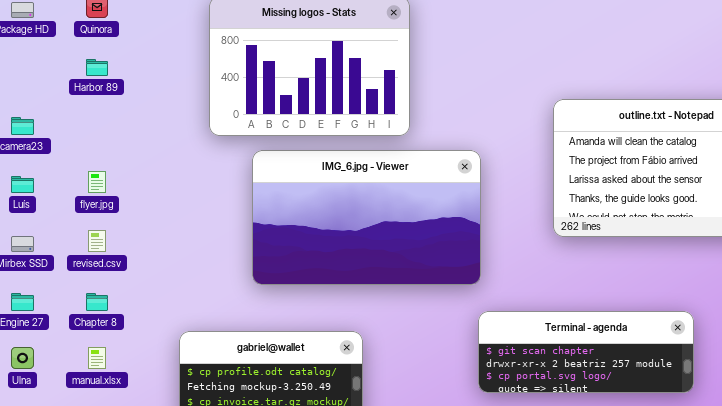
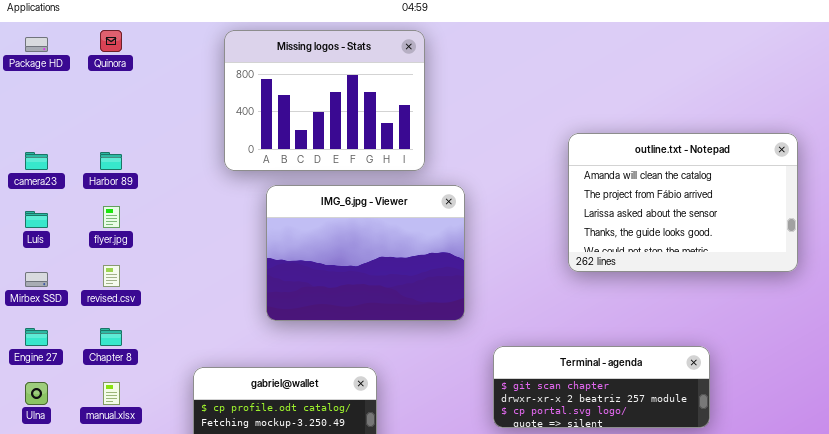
Harbor 89: [86,59,108,76] -> [100,152,122,170], moved
IMG_6.jpg - Viewer: [252,150,481,285] -> [266,185,465,321], resized

